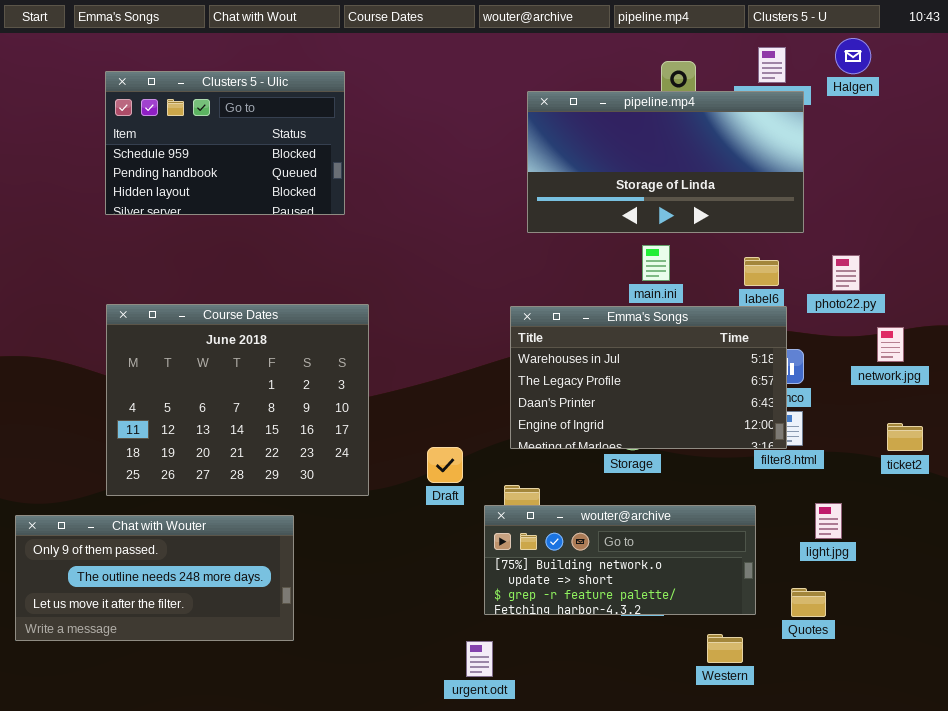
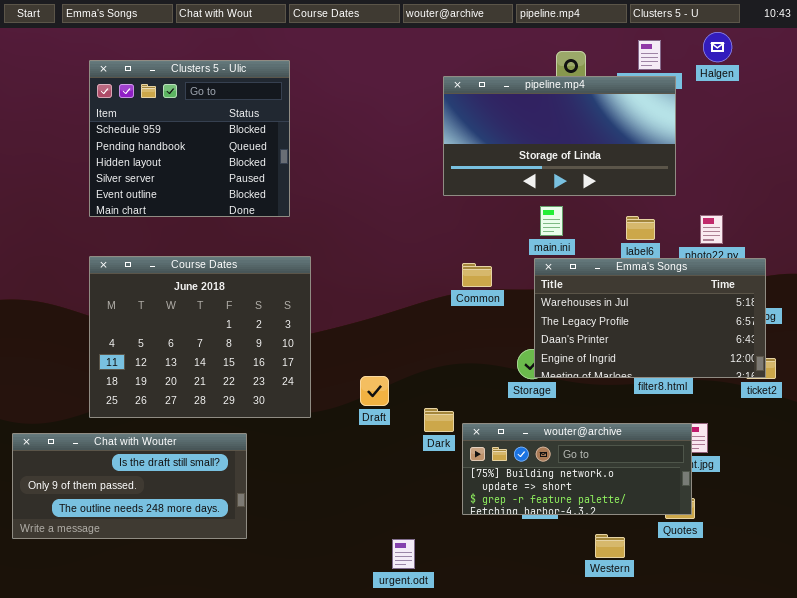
Clusters 5 - Ulic: [105,71,345,215] -> [89,60,290,217], resized
Emma's Songs: [510,306,787,449] -> [534,258,766,378], moved
wouter@archive: [484,505,756,615] -> [462,423,692,515], moved
Chat with Wouter: [15,515,294,641] -> [12,433,247,539], scrolled up 1 row

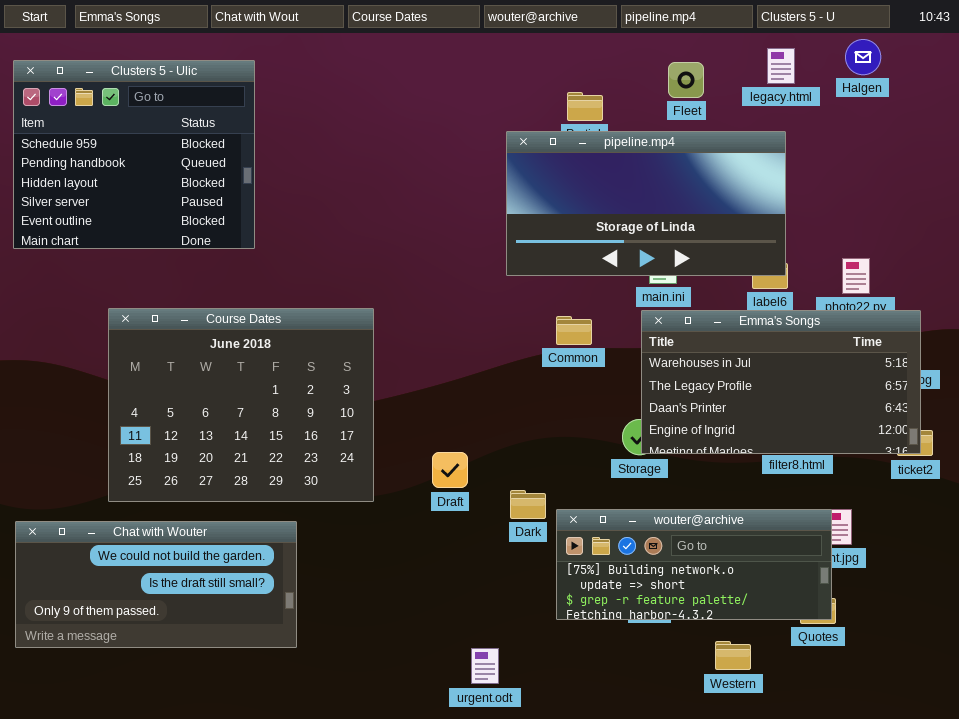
Clusters 5 - Ulic: [89,60,290,217] -> [13,60,255,249], moved
pipeline.mp4: [443,76,676,196] -> [506,131,786,276], moved
Chat with Wouter: [12,433,247,539] -> [15,521,297,648], scrolled up 1 row

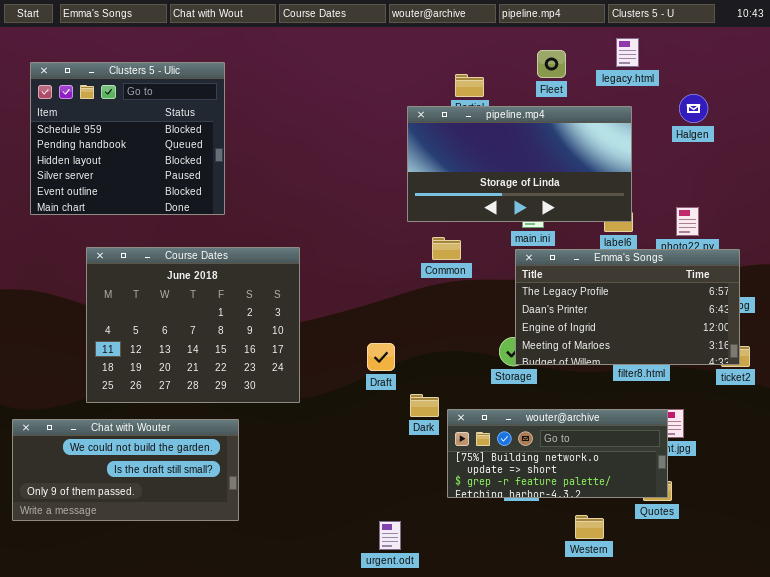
Halgen: [845,39,881,75] -> [679,94,708,123], moved
Clusters 5 - Ulic: [13,60,255,249] -> [30,62,225,215], moved
Emma's Songs: [641,310,921,454] -> [515,249,740,365], scrolled down 1 row
Common: [556,316,592,345] -> [432,237,461,260], moved
Draft: [432,452,468,488] -> [367,343,395,371], moved

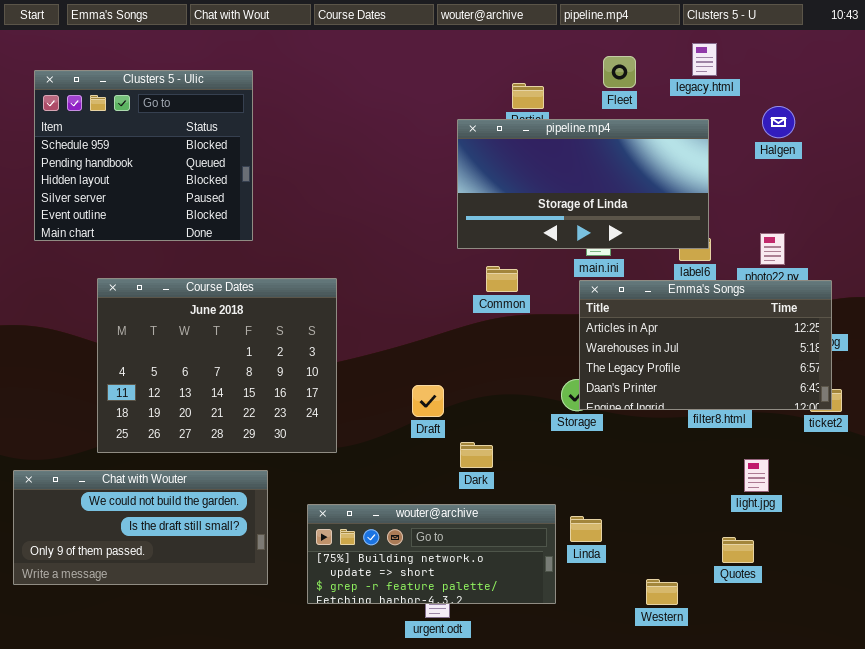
Emma's Songs: [515,249,740,365] -> [579,280,832,410], scrolled up 2 rows
wouter@archive: [447,409,668,498] -> [307,504,556,604], moved

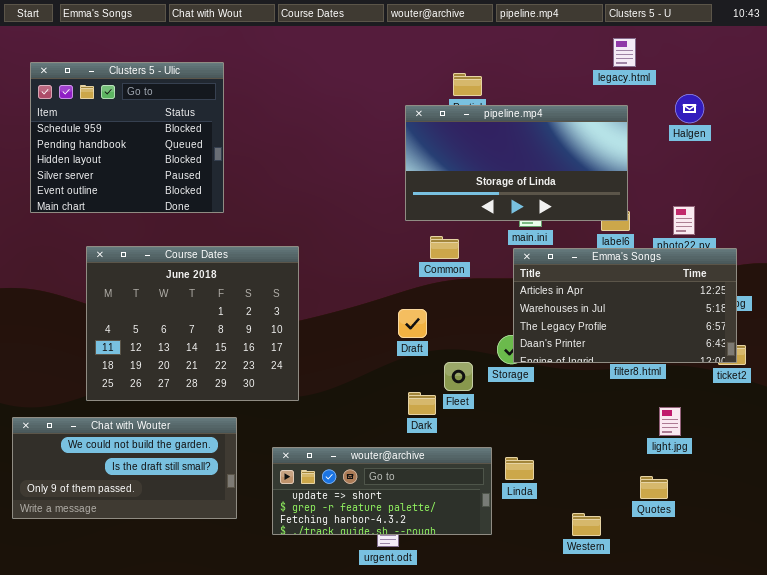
Fleet: [603,56,636,88] -> [444,362,473,391], moved
Draft: [412,385,444,417] -> [398,309,427,338], moved
wouter@archive: [307,504,556,604] -> [272,447,492,535], scrolled down 1 row

